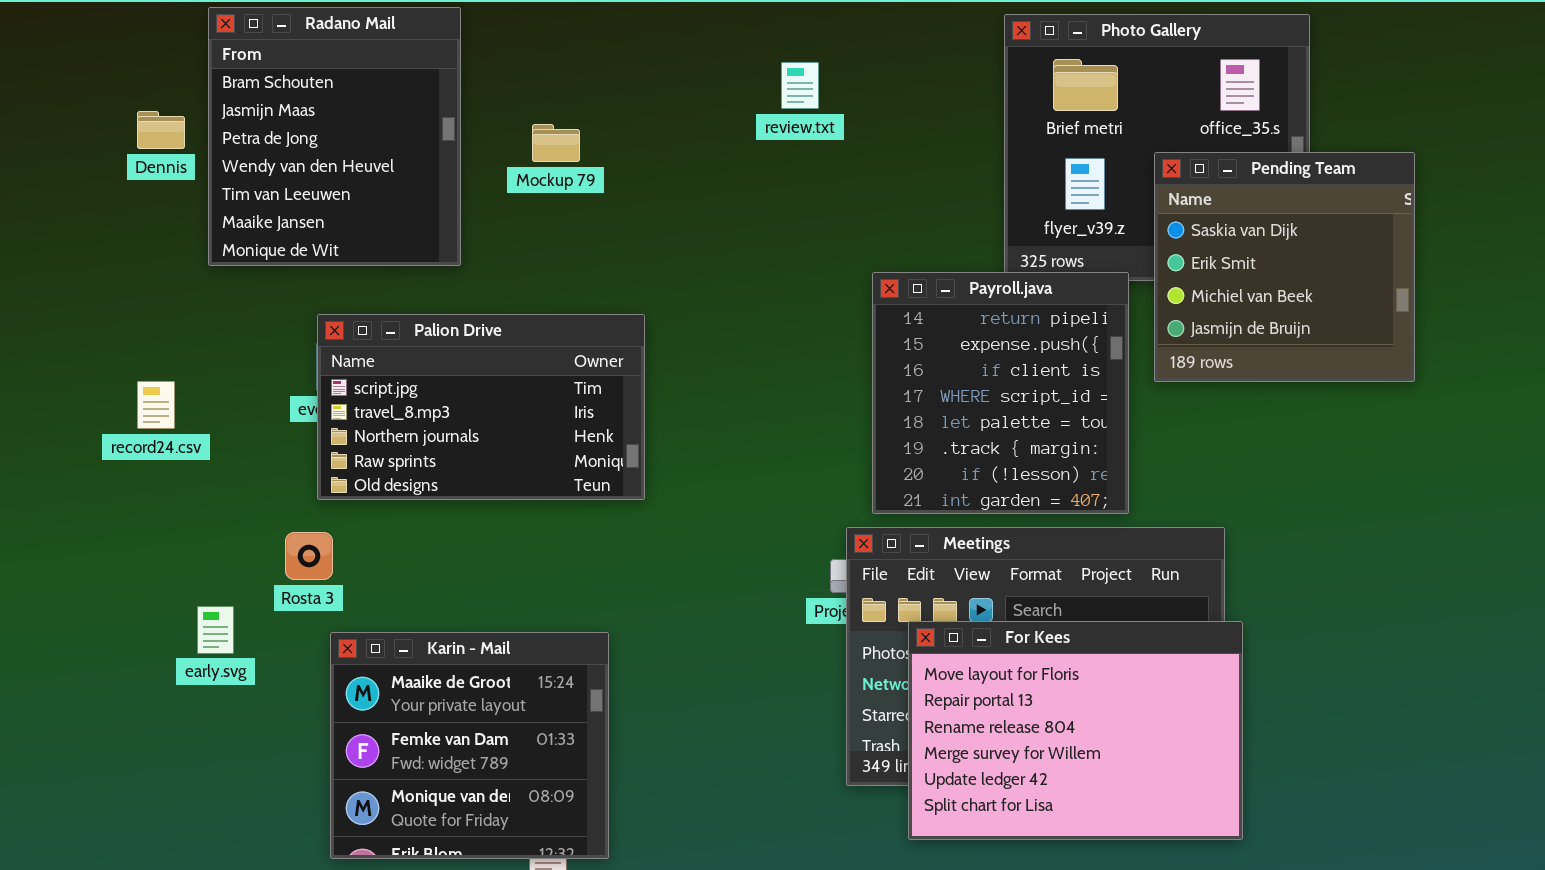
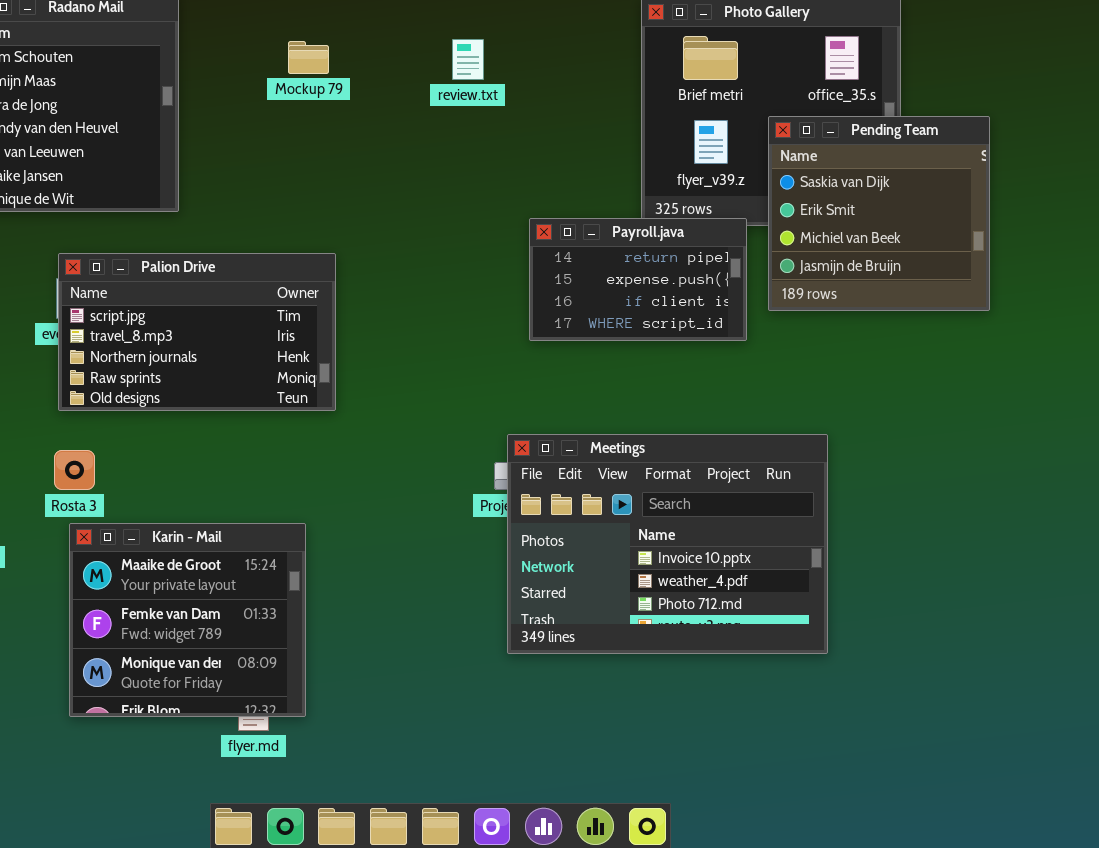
Mockup 79: [532,124,580,162] -> [288,41,329,74], moved
Payroll.java: [872,272,1129,514] -> [529,218,747,341], resized
Rosta 3: [285,532,333,580] -> [54,450,95,490], moved
For Kees: [908,621,1243,840] -> none, closed

